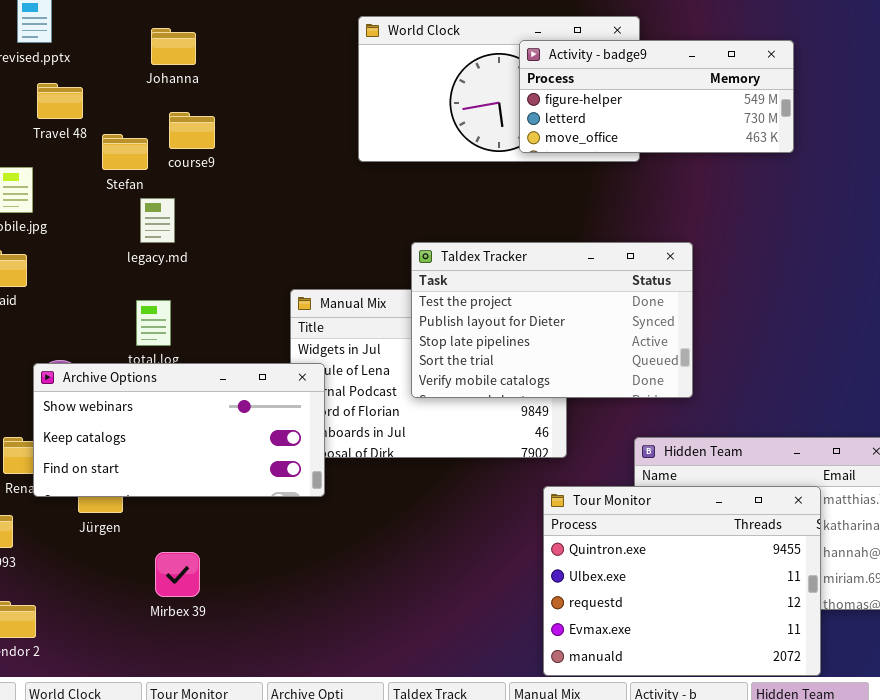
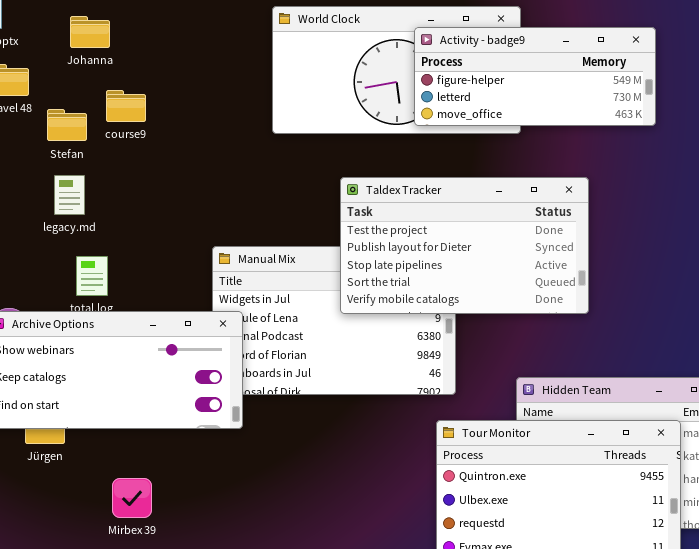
Johanna: [151,28,196,65] -> [70,16,110,48], moved
legacy.md: [140,198,175,243] -> [54,175,85,215], moved
Taldex Tracker: [411,242,693,398] -> [340,177,589,314], moved
Mirbex 39: [155,552,200,597] -> [112,478,152,518], moved

